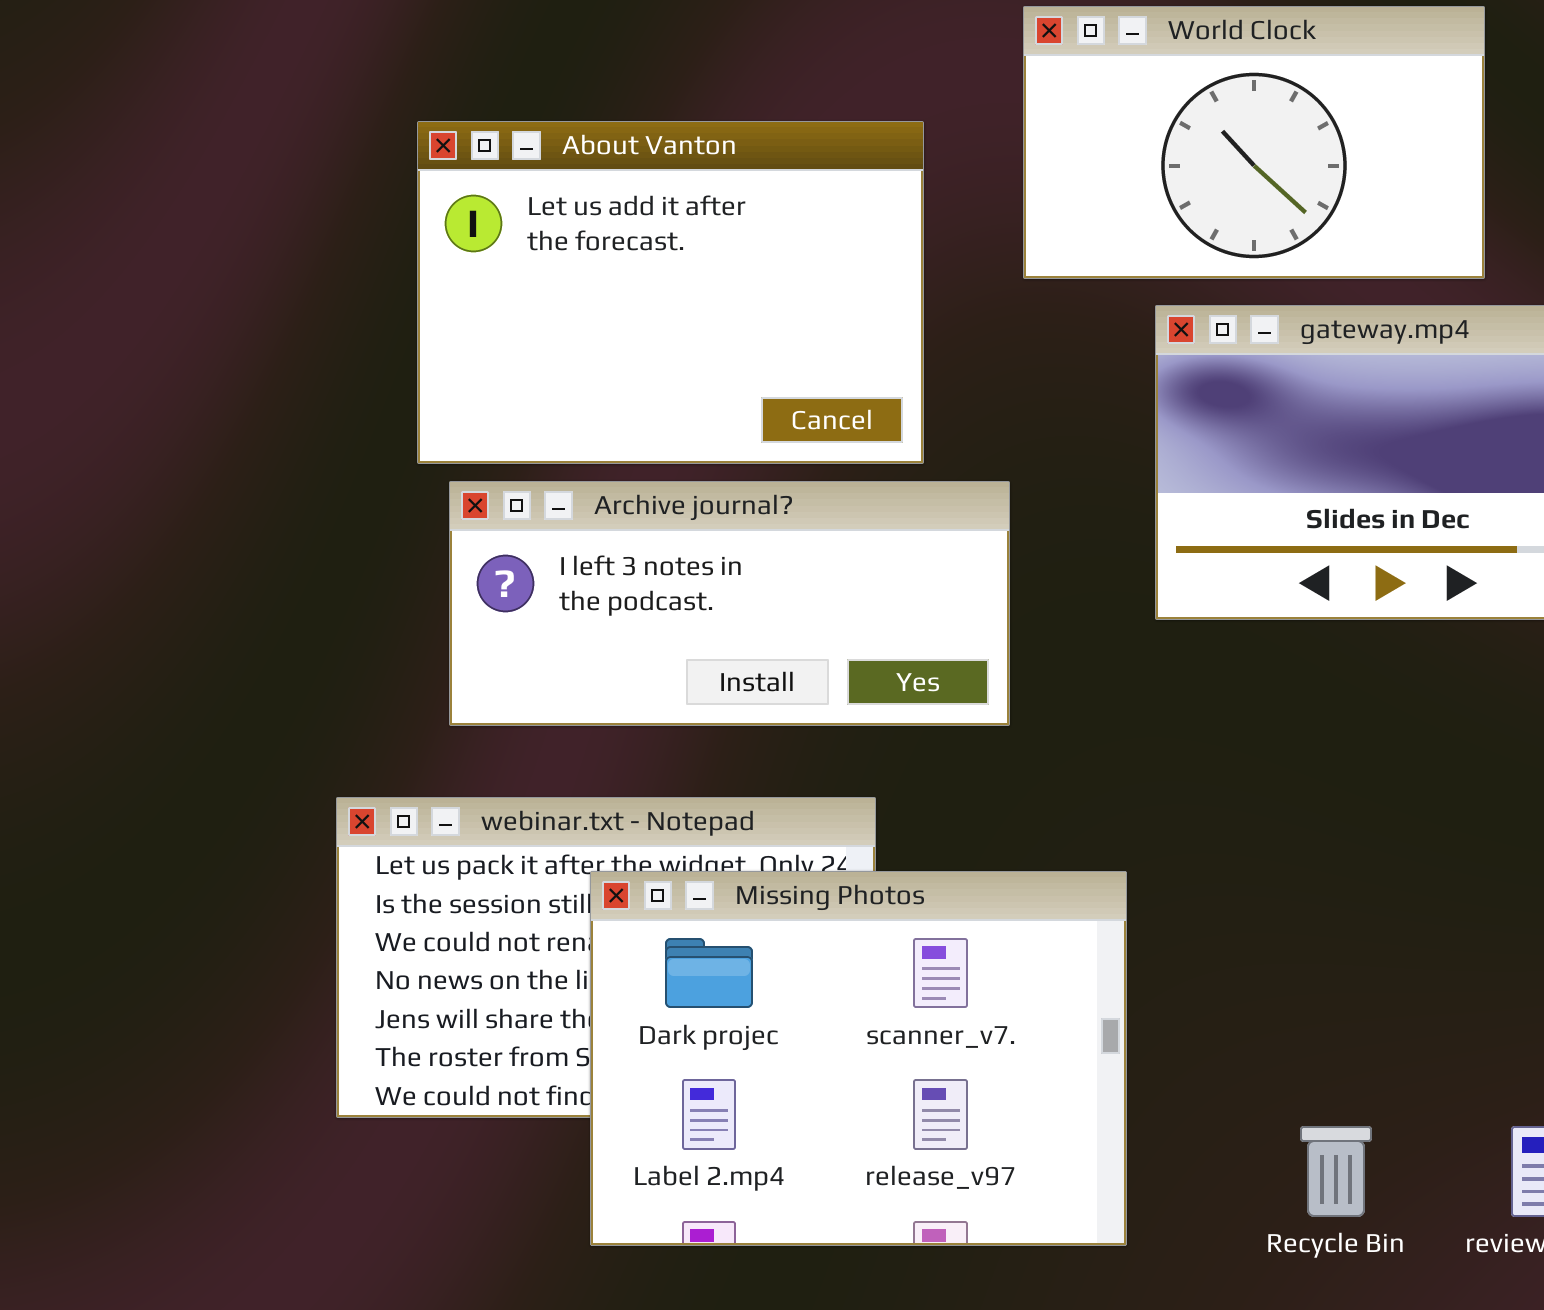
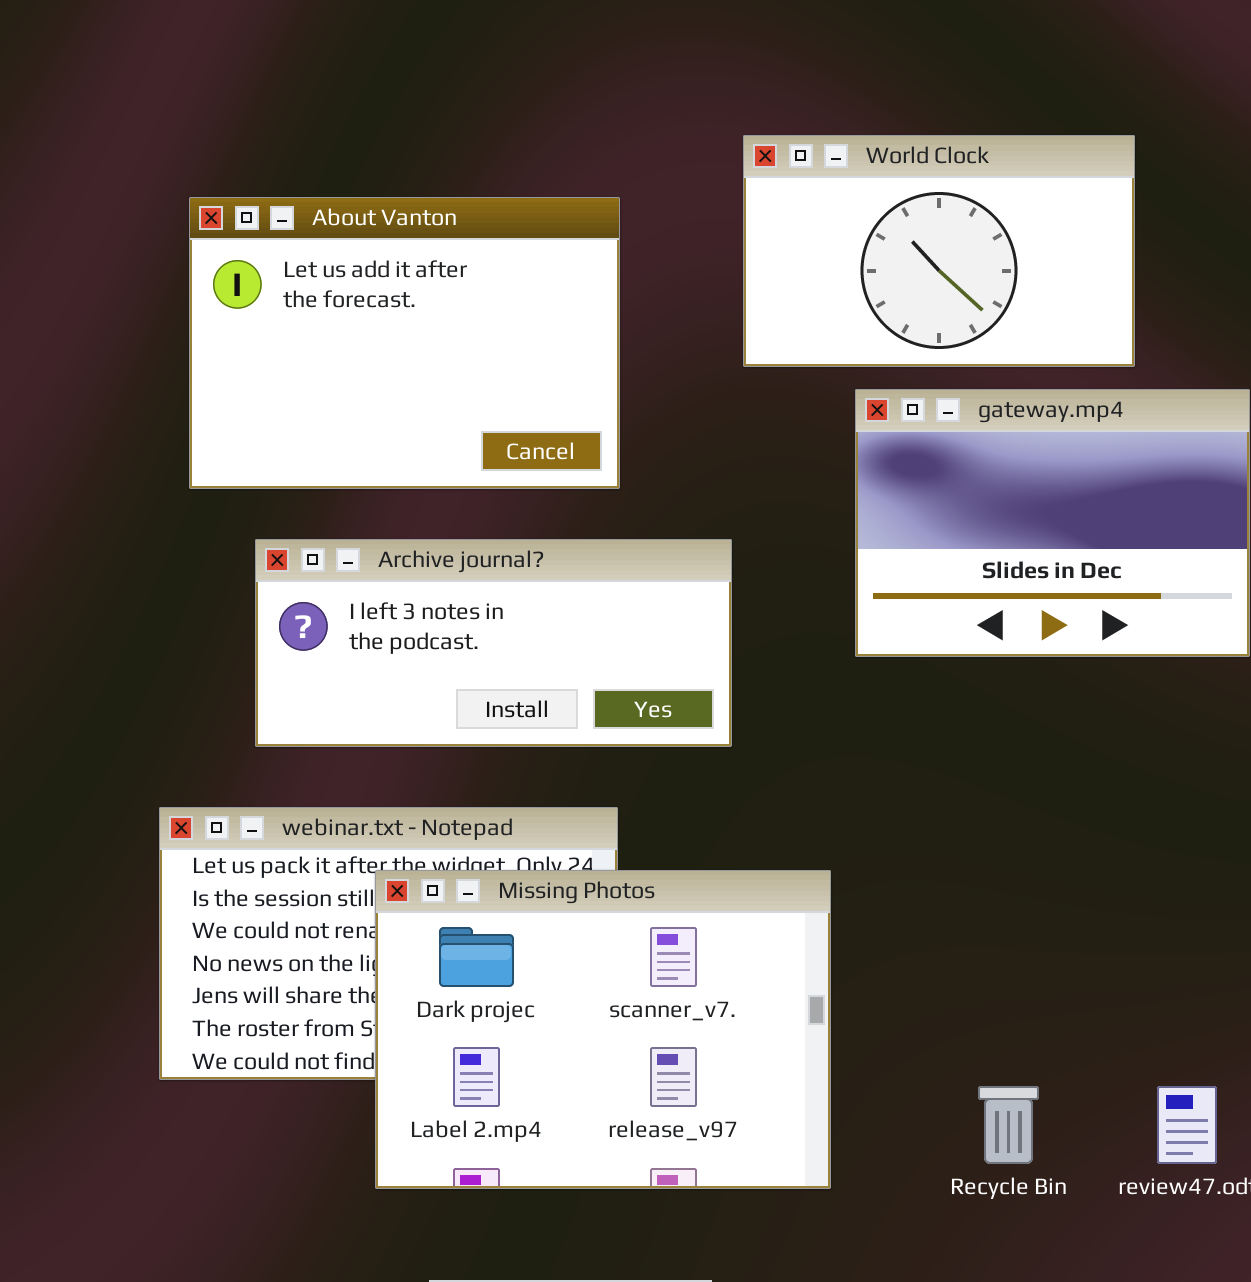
About Vanton: [417,121,924,464] -> [189,197,620,489], moved

